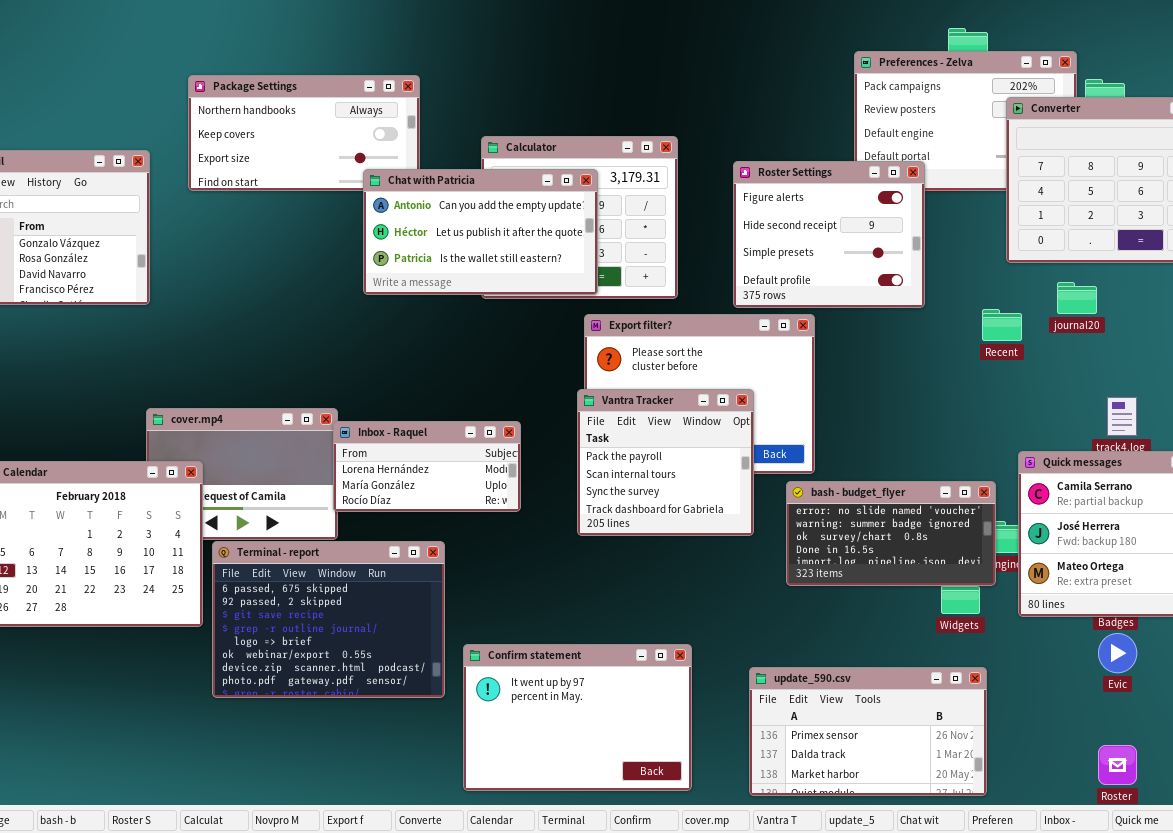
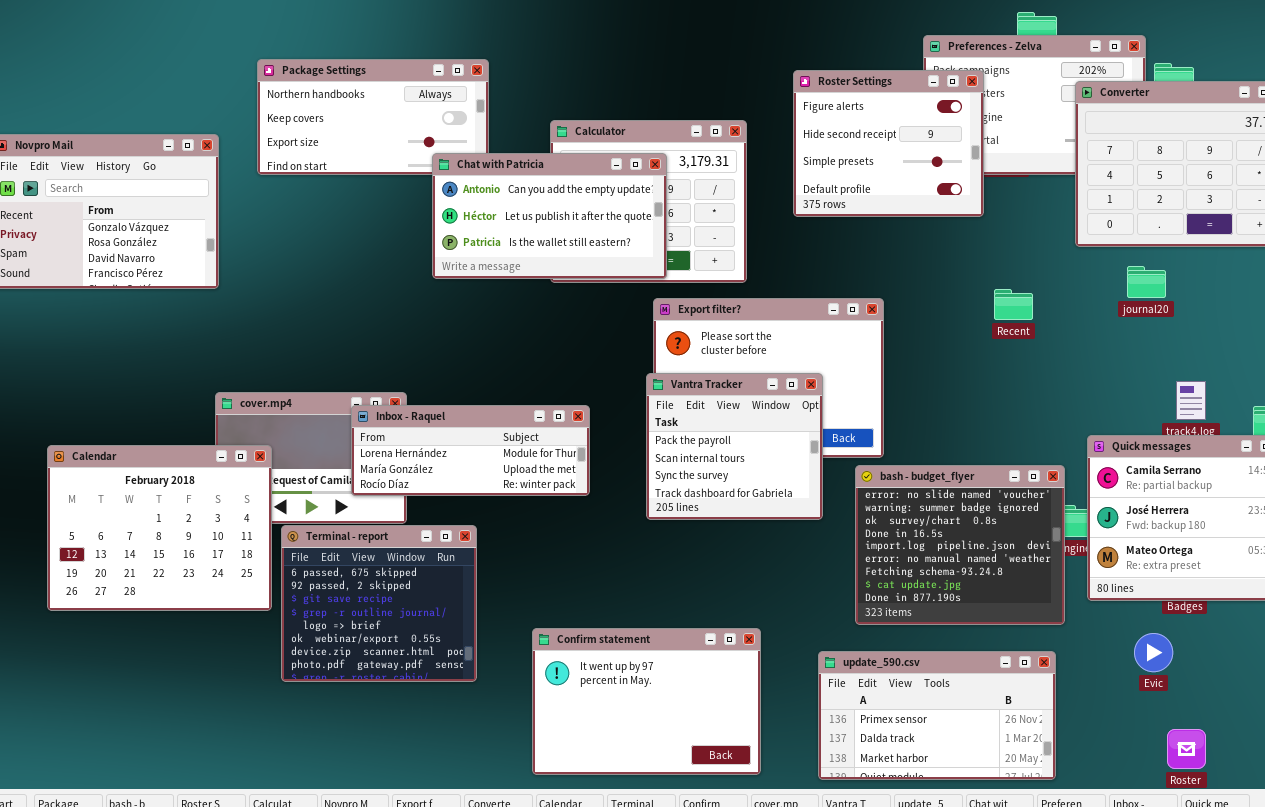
Roster Settings: [733,161,925,308] -> [793,70,984,217], moved
Recent: [982,309,1022,341] -> [994,289,1033,320], moved
Inbox - Raquel: [333,421,521,512] -> [351,405,590,496], resized
bash - budget_flyer: [786,481,996,586] -> [855,465,1065,625], resized
Terminal - report: [212,541,445,698] -> [281,525,477,682], resized
Evic: [1098,633,1137,673] -> [1134,633,1173,672], moved

